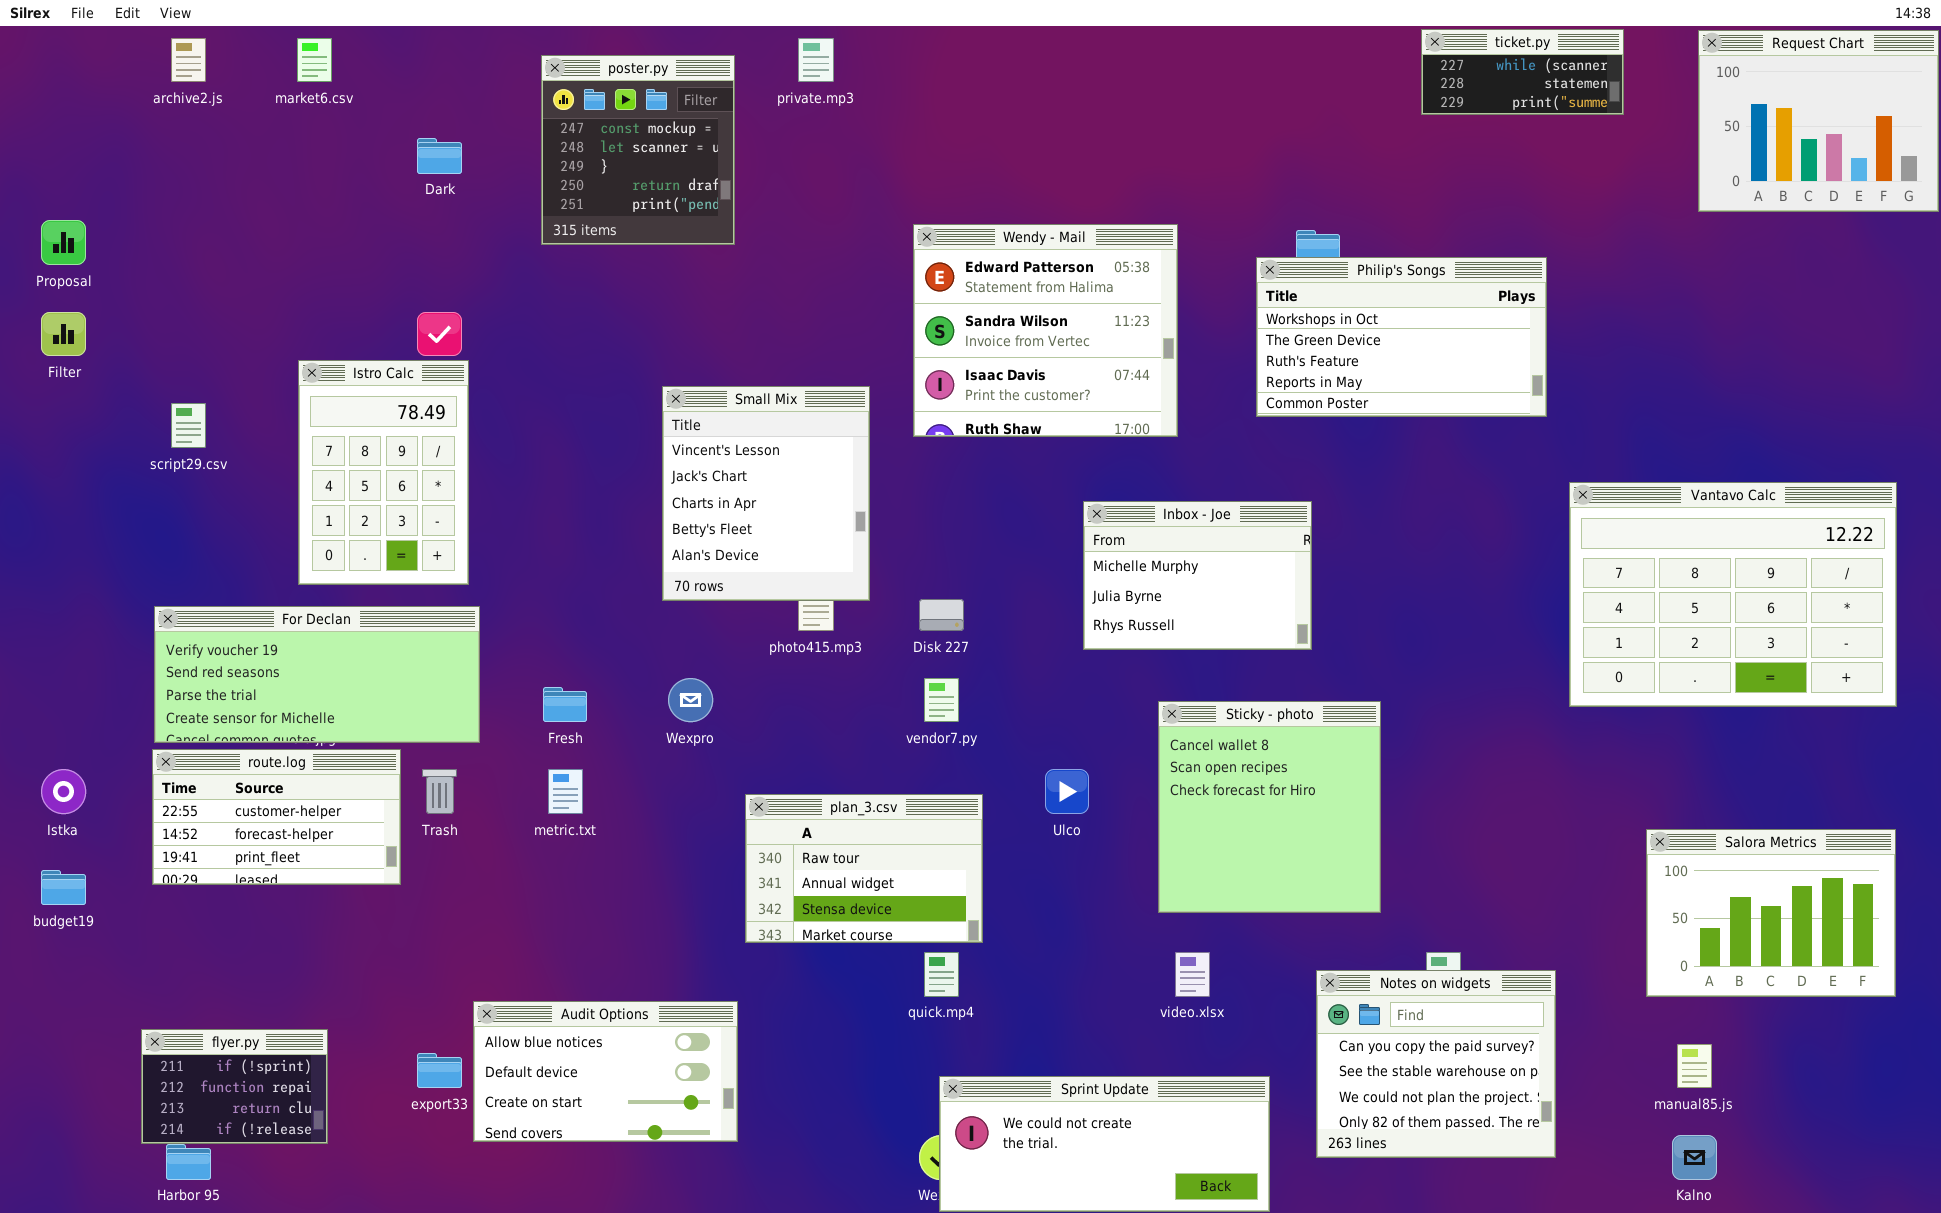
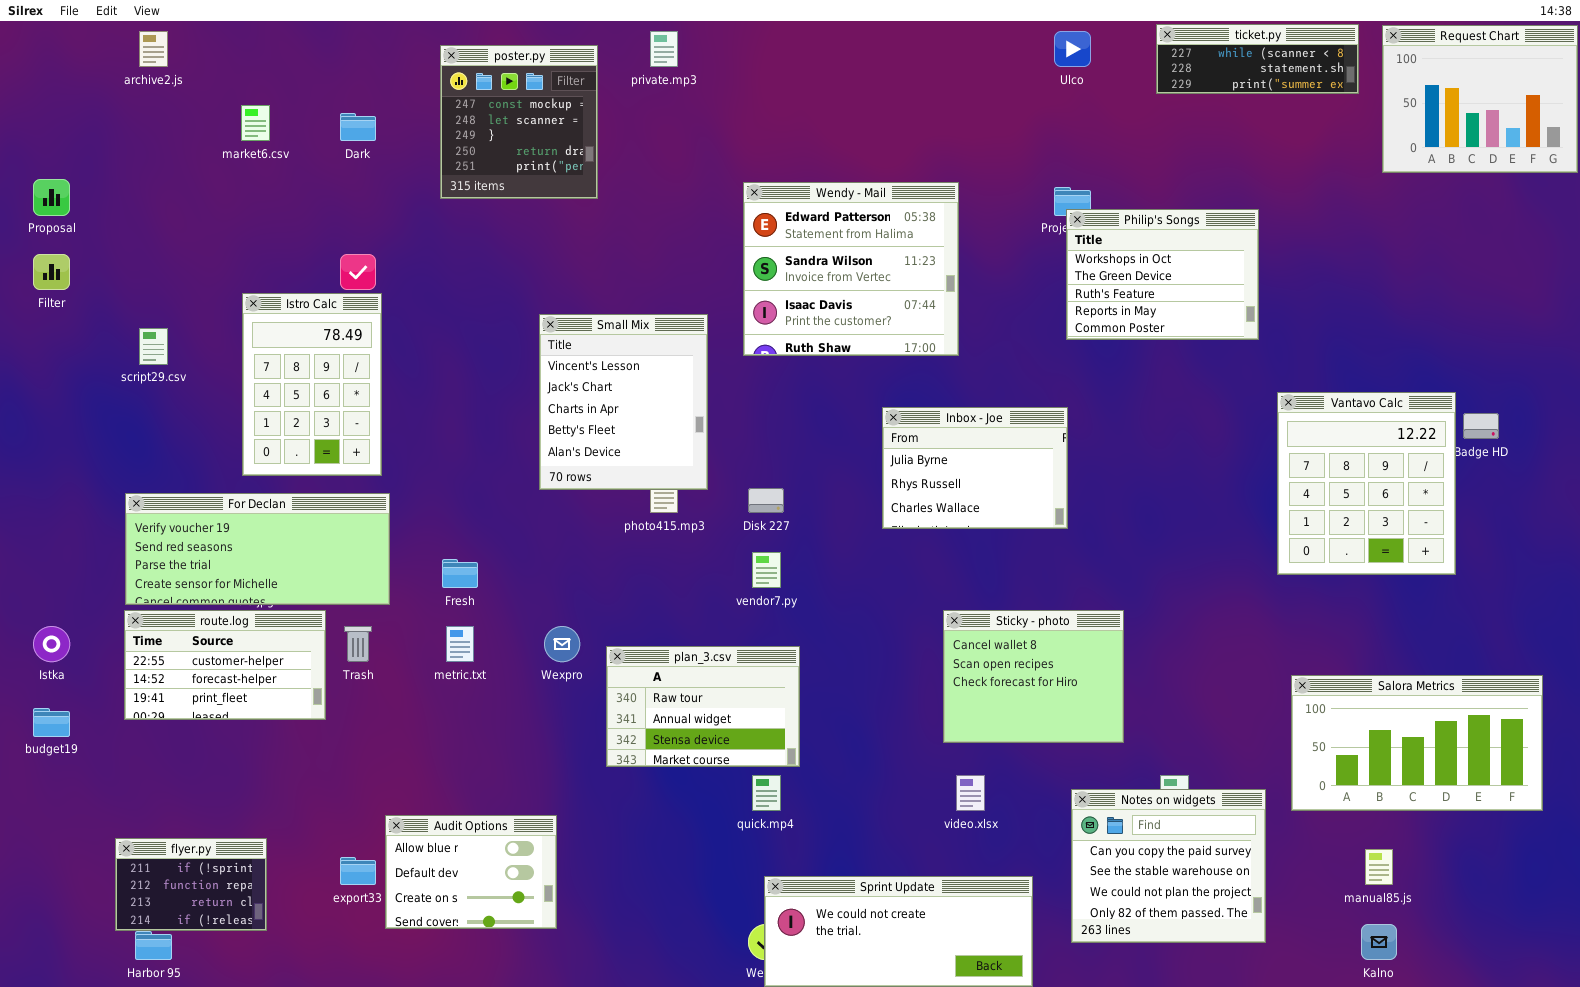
ticket.py: [1421,29,1624,115] -> [1156,24,1359,94], resized
market6.csv: [297,38,332,82] -> [241,105,270,141], moved
Philip's Songs: [1256,257,1547,417] -> [1066,209,1259,340], resized
Vantavo Calc: [1569,482,1897,707] -> [1277,392,1456,575], resized
Inbox - Joe: [1083,501,1312,650] -> [882,407,1068,529], scrolled down 1 row
Wexpro: [668,678,713,722] -> [544,626,580,662], moved
Sticky - photo: [1158,701,1381,913] -> [943,610,1124,743], resized
Ulco: [1045,769,1089,814] -> [1054,31,1091,67], moved
Salora Metrics: [1646,829,1896,997] -> [1291,675,1543,811], resized
Audit Options: [473,1001,738,1142] -> [385,815,557,929], resized

